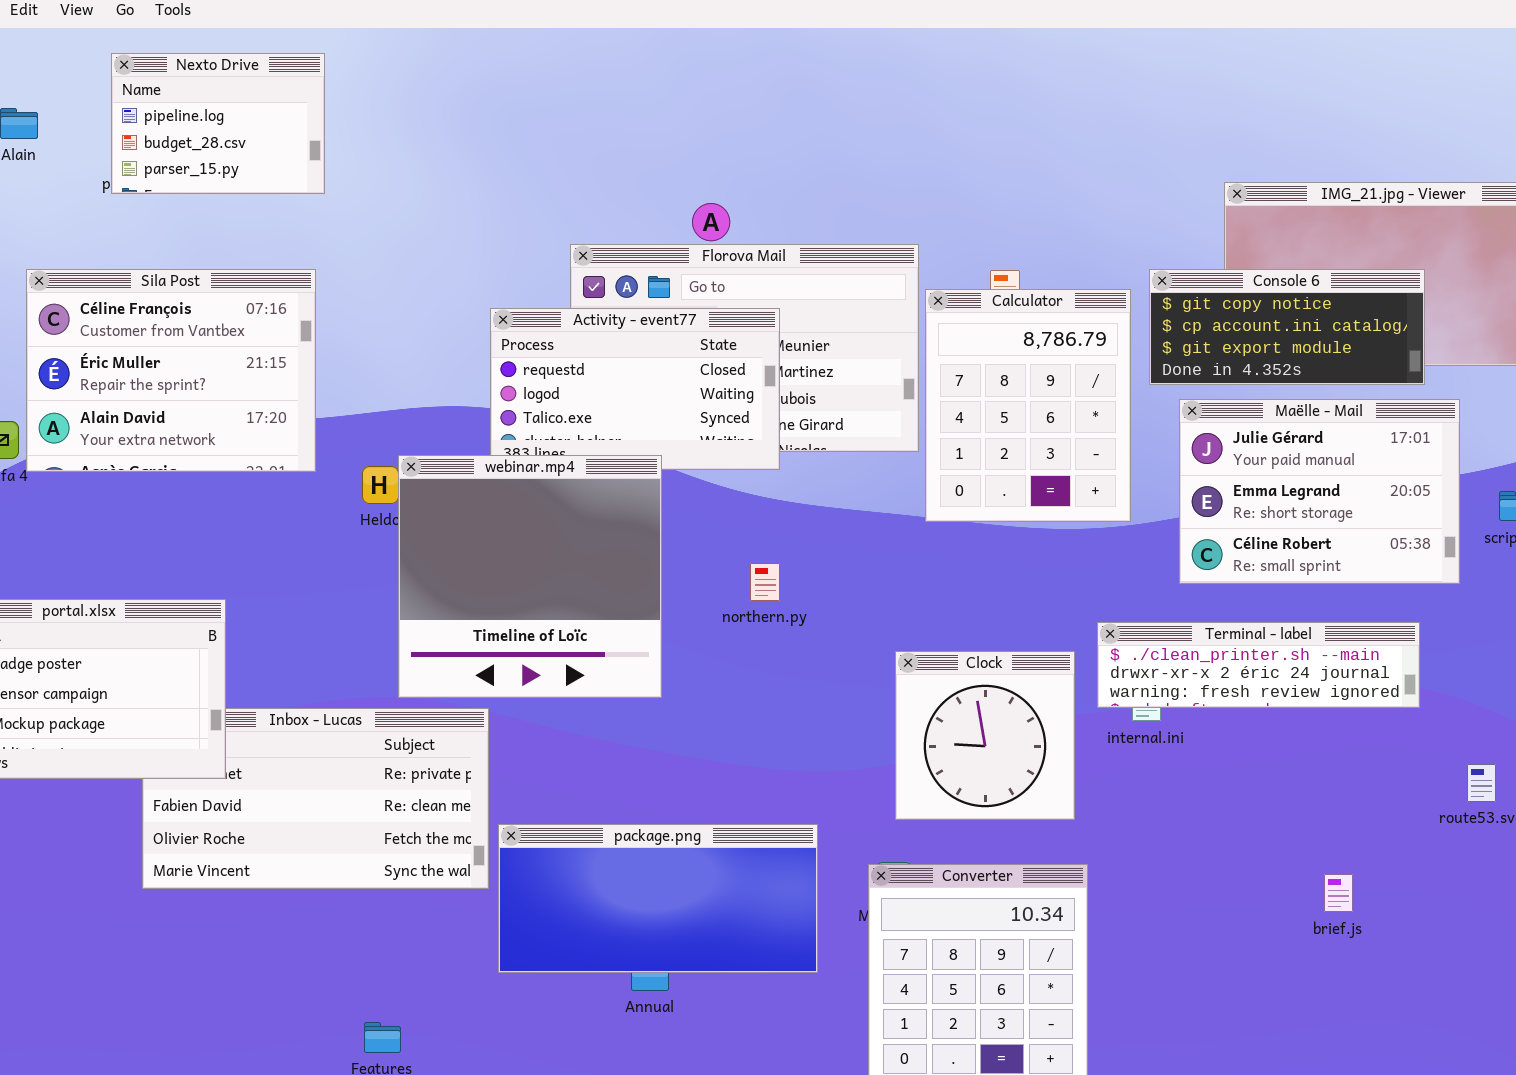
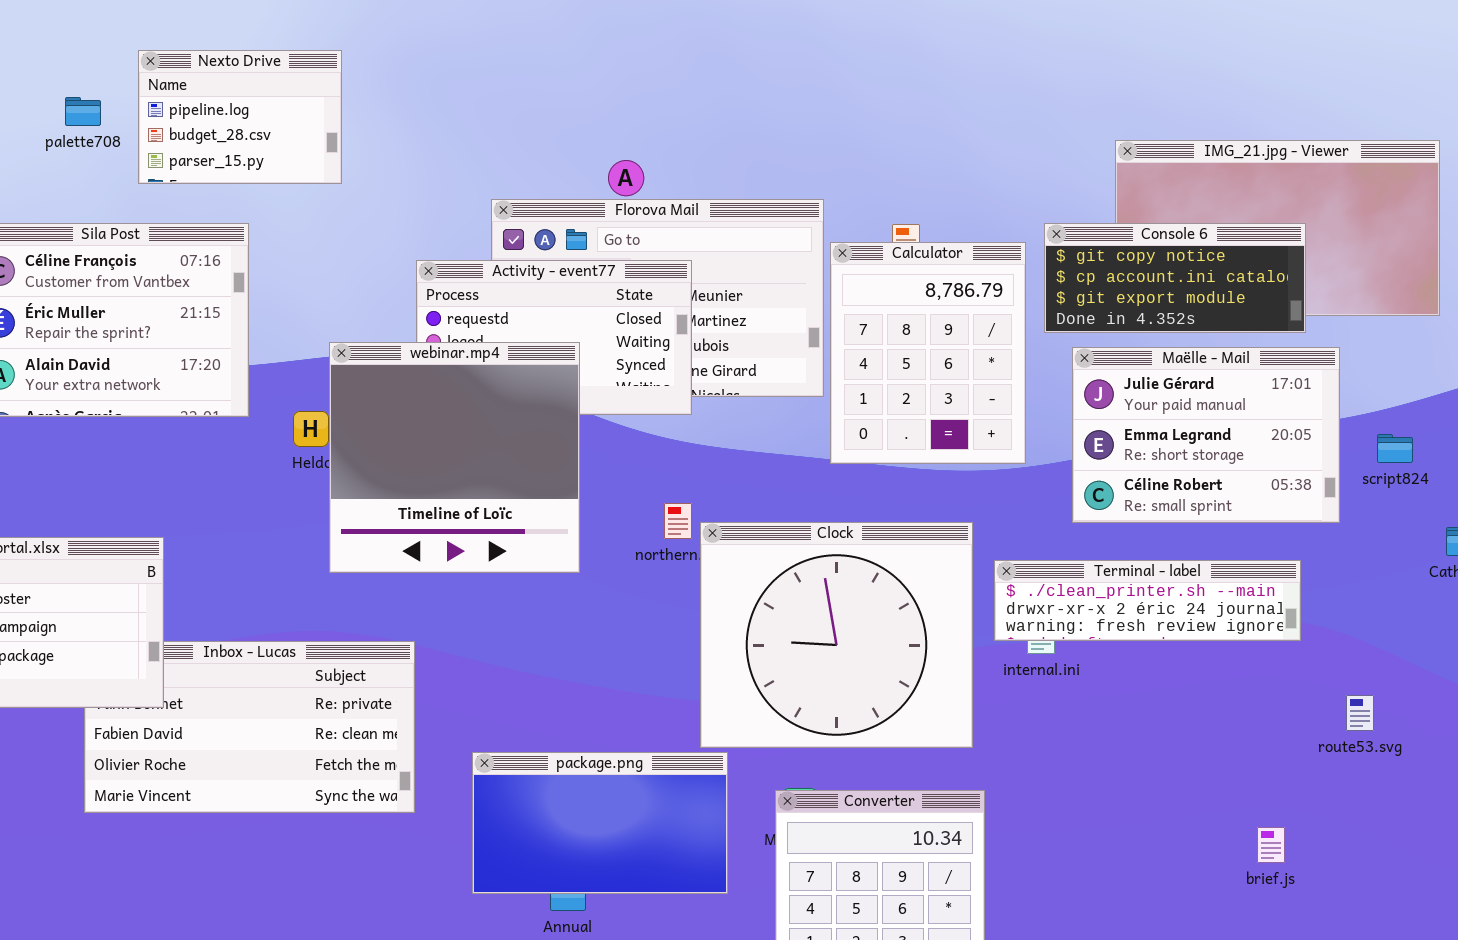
Nexto Drive: [111,53,325,194] -> [138,50,342,184], moved
webinar.mp4: [398,455,662,698] -> [329,342,580,573], moved
Clock: [895,651,1075,820] -> [700,522,973,748], resized
package.png: [498,824,818,973] -> [472,752,728,894], resized
brief.js: [1324,874,1353,912] -> [1257,827,1285,863], moved

